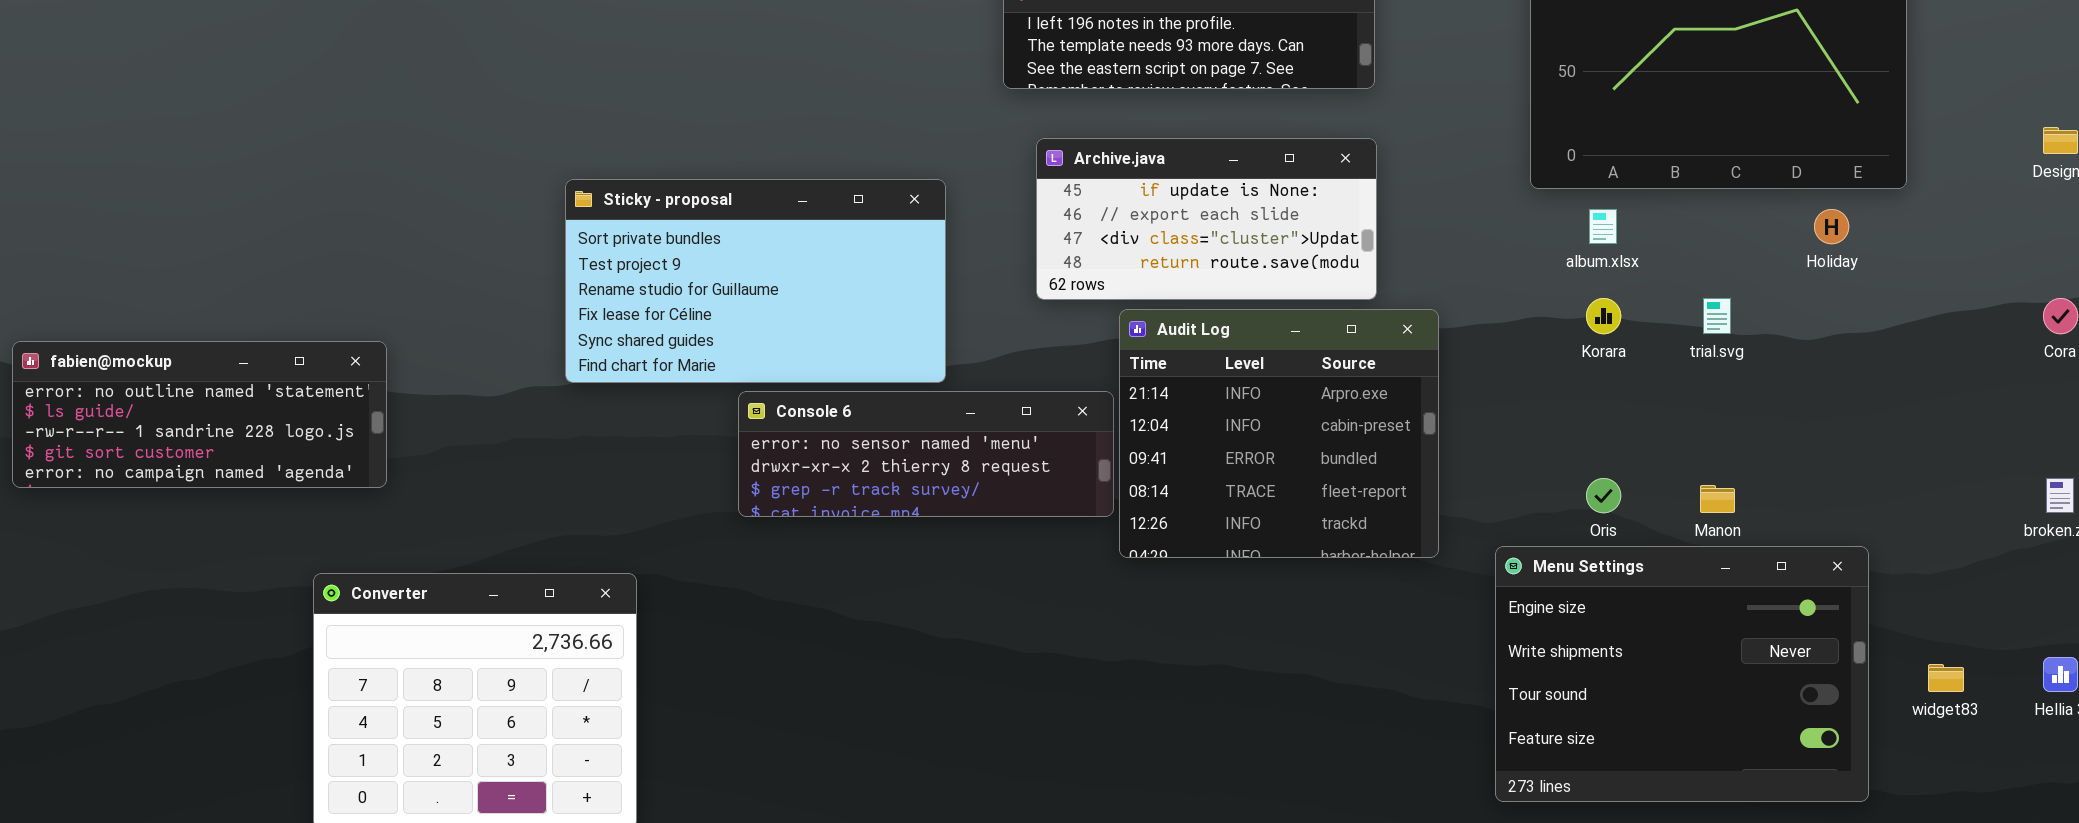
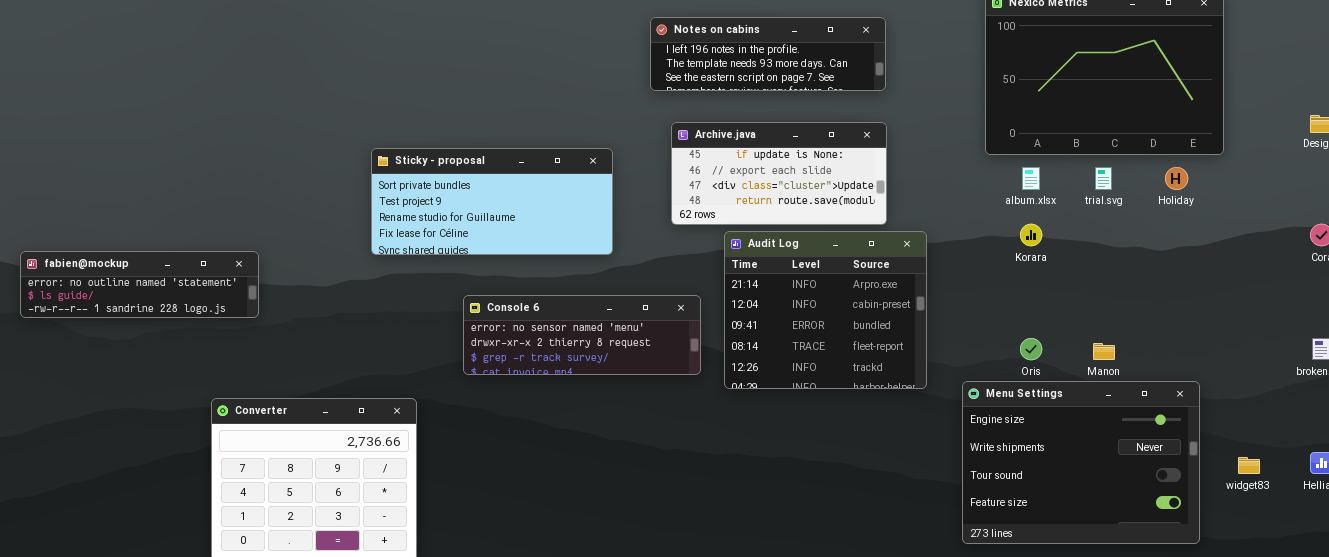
Sticky - proposal: [565,179,946,383] -> [371,148,613,255], resized
trial.svg: [1703,298,1731,334] -> [1095,167,1112,190], moved
fabien@mockup: [12,341,387,488] -> [20,251,259,318], resized
Console 6: [738,391,1114,517] -> [463,295,701,375], moved

